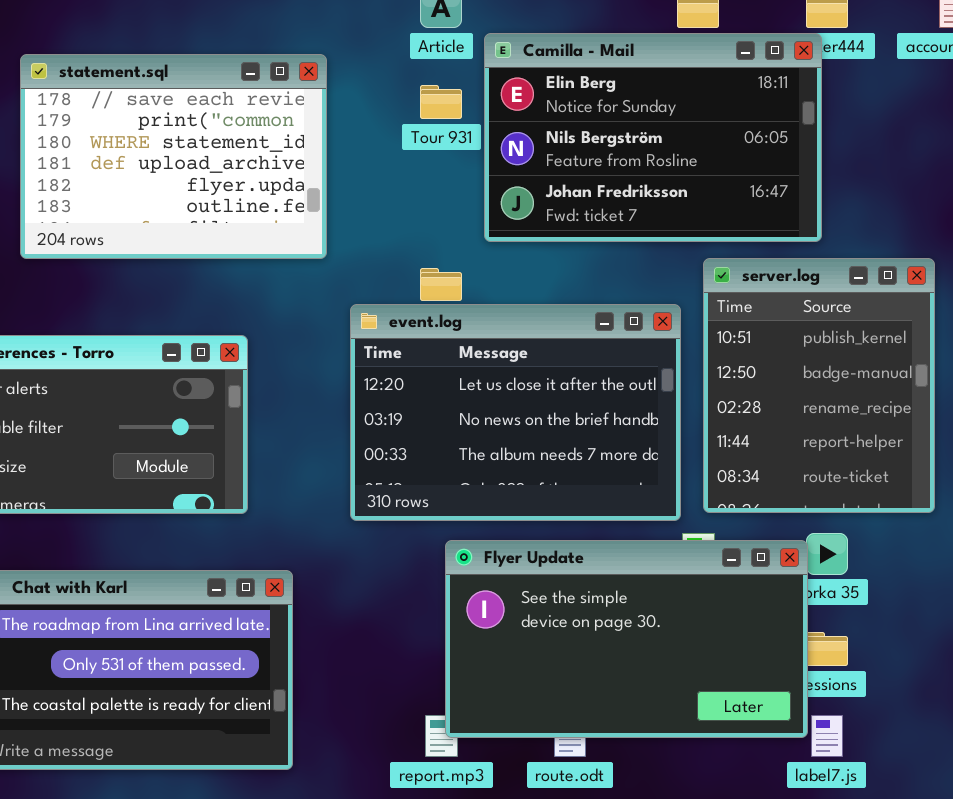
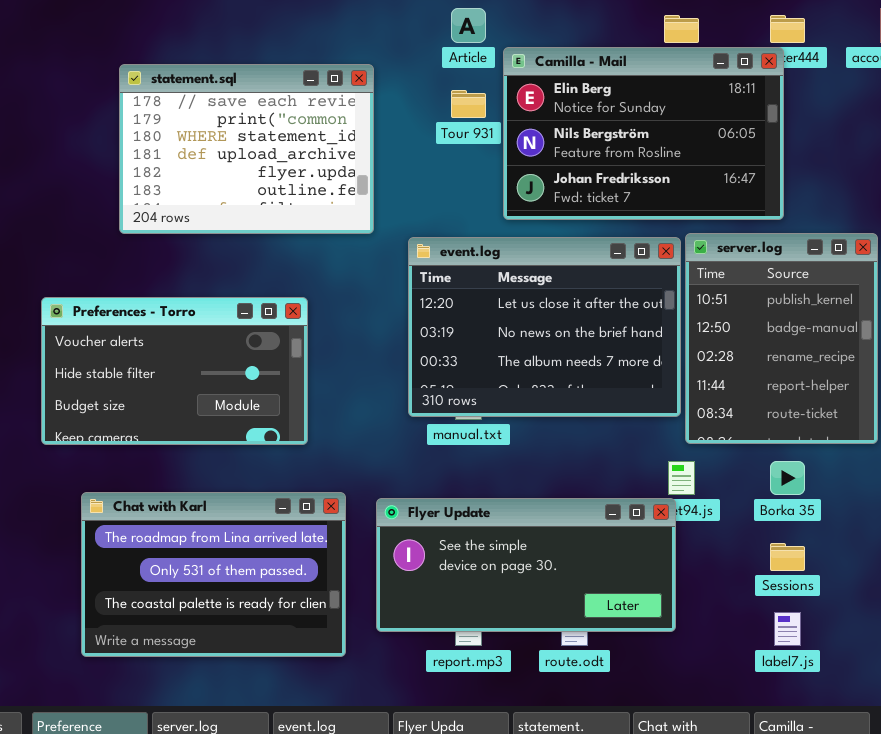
event.log: [350,304,681,521] -> [408,237,681,417], moved
Flyer Update: [445,540,808,738] -> [376,498,676,632], moved, resized

